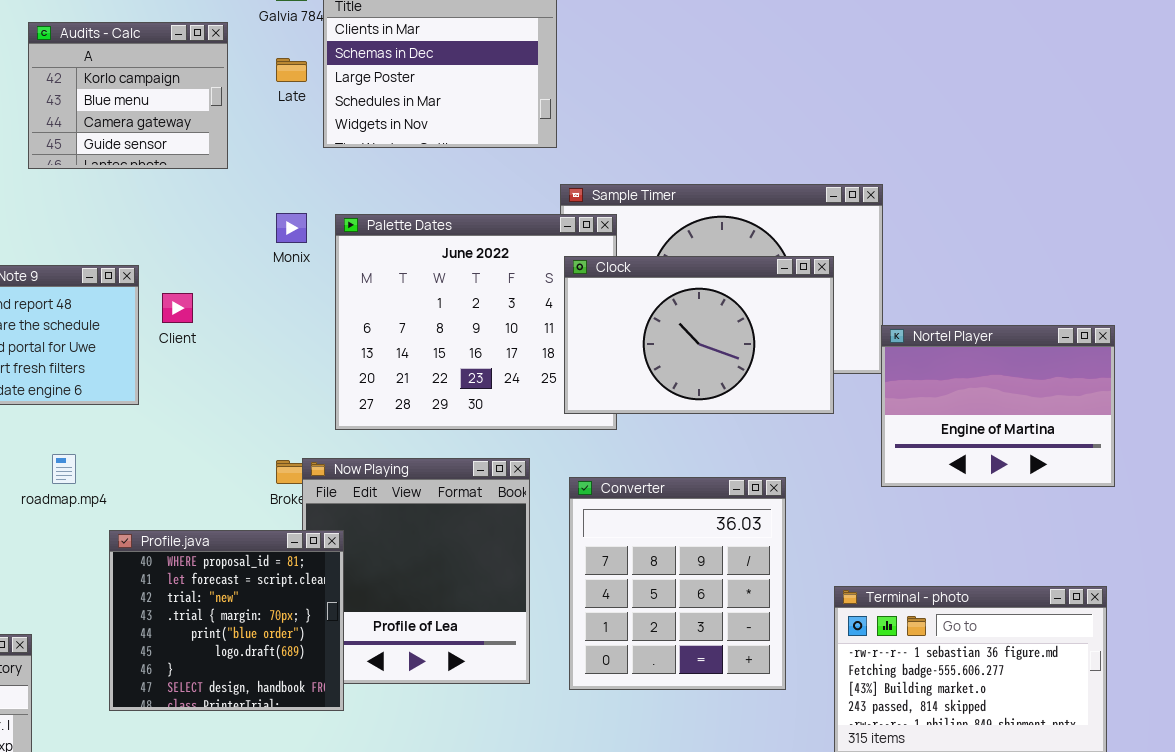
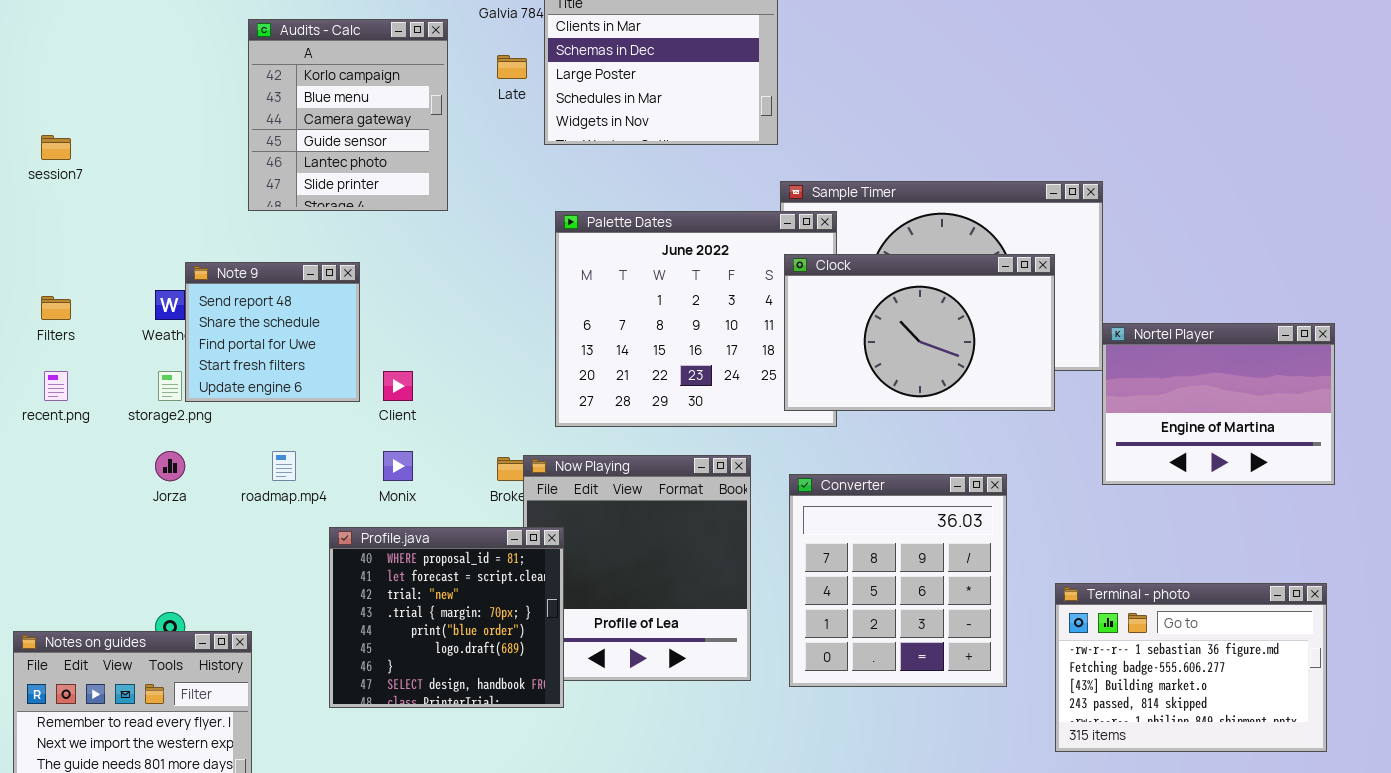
Audits - Calc: [28,22,228,169] -> [248,19,448,211], resized
Monix: [276,213,307,243] -> [383,451,413,481], moved
Client: [162,293,193,323] -> [383,371,413,401], moved

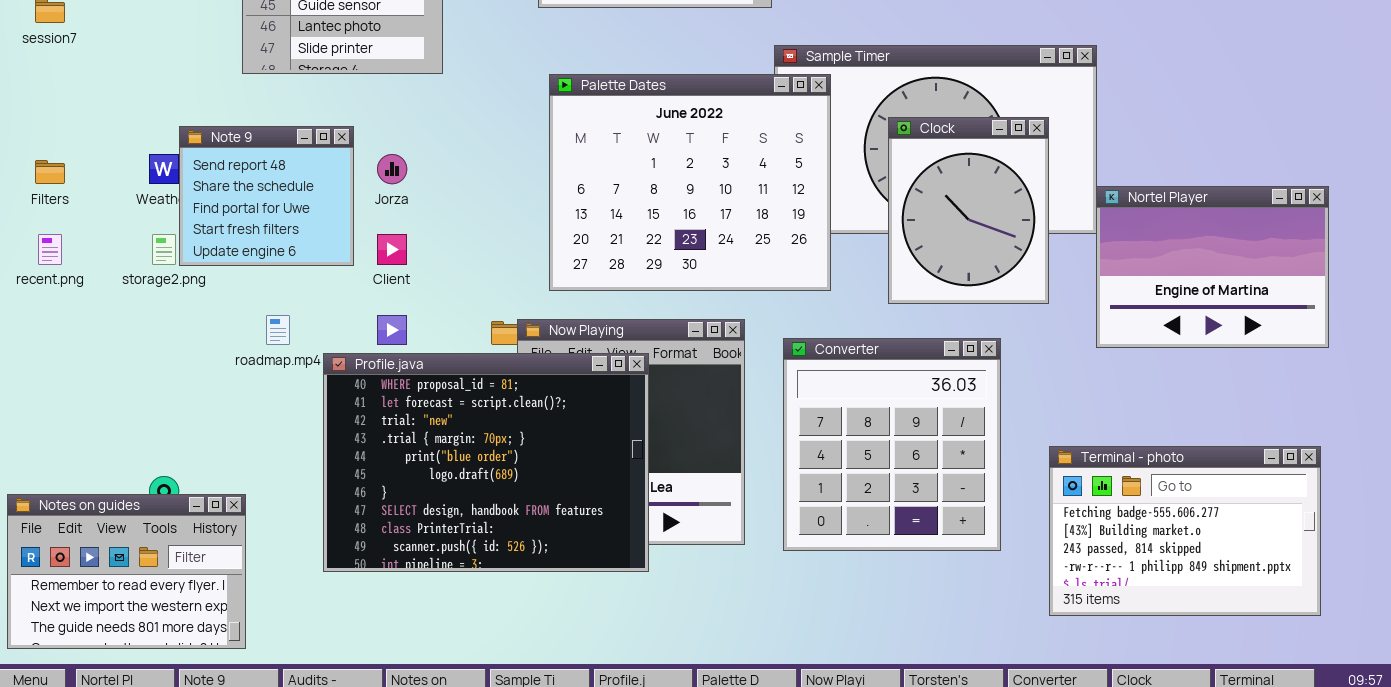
Clock: [784,254,1055,411] -> [888,117,1049,304], resized
Jorza: [155,451,185,481] -> [377,154,407,184], moved
Profile.java: [329,527,564,708] -> [323,353,649,572], resized
Terminal - photo: [1055,583,1327,752] -> [1049,446,1321,616], scrolled down 1 row

